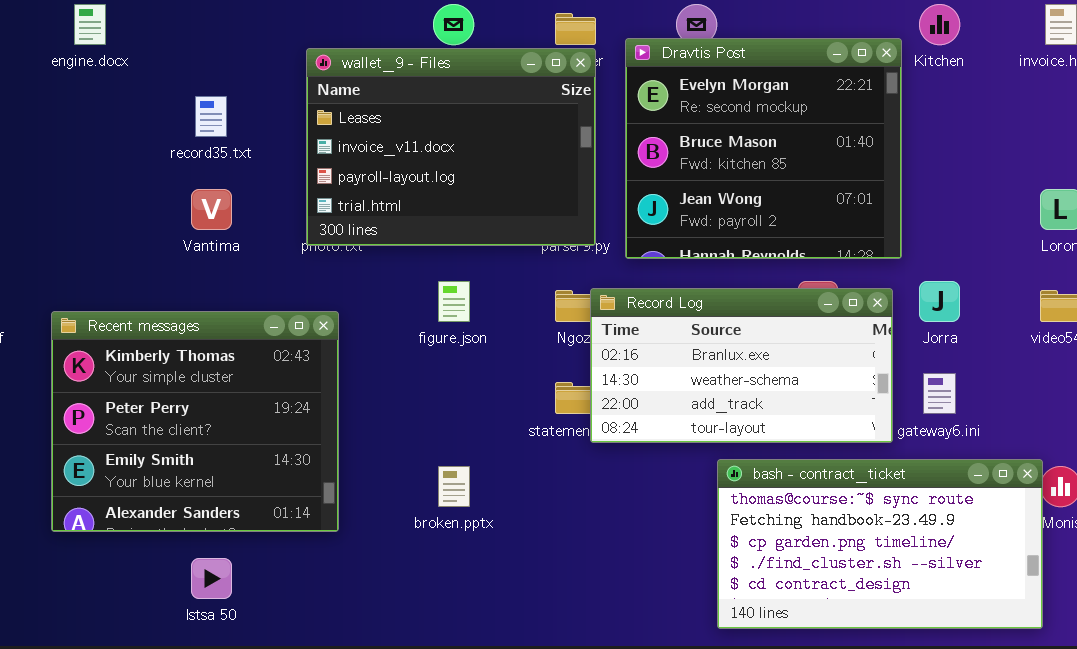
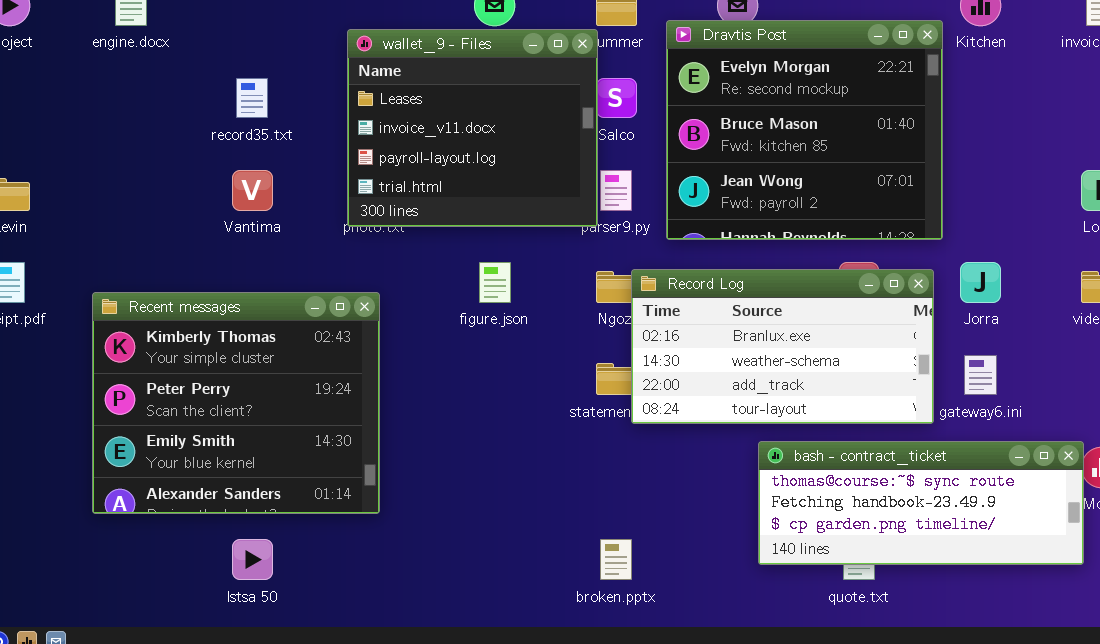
wallet_9 - Files: [306,48,596,246] -> [347,29,598,227], resized
bash - contract_ticket: [717,459,1043,629] -> [758,441,1084,565], resized
broken.pptx: [438,466,470,507] -> [600,539,632,580], moved

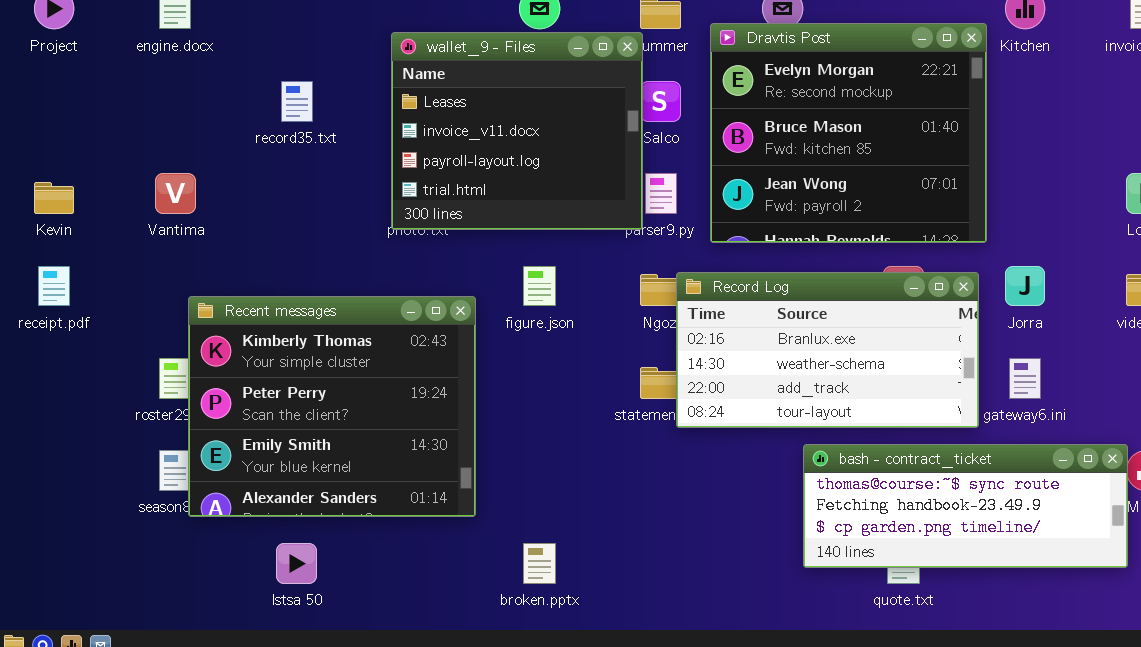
Vantima: [232,170,273,211] -> [155,173,196,214], moved
Recent messages: [92,292,380,514] -> [188,296,476,517], moved
broken.pptx: [600,539,632,580] -> [523,543,556,584], moved

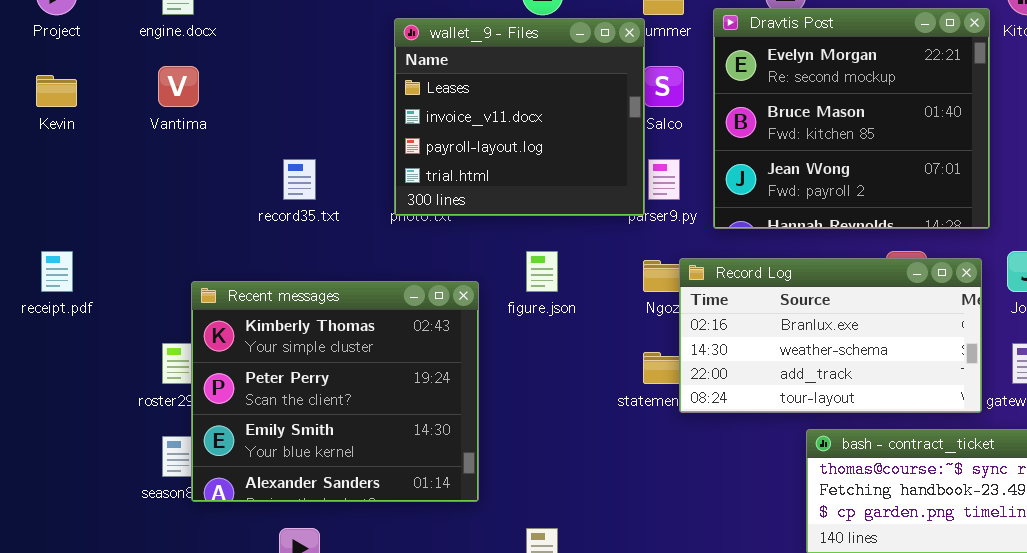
record35.txt: [281,81,313,122] -> [283,159,316,200], moved
Vantima: [155,173,196,214] -> [158,66,199,107], moved
Kevin: [34,182,74,214] -> [36,75,77,107], moved

